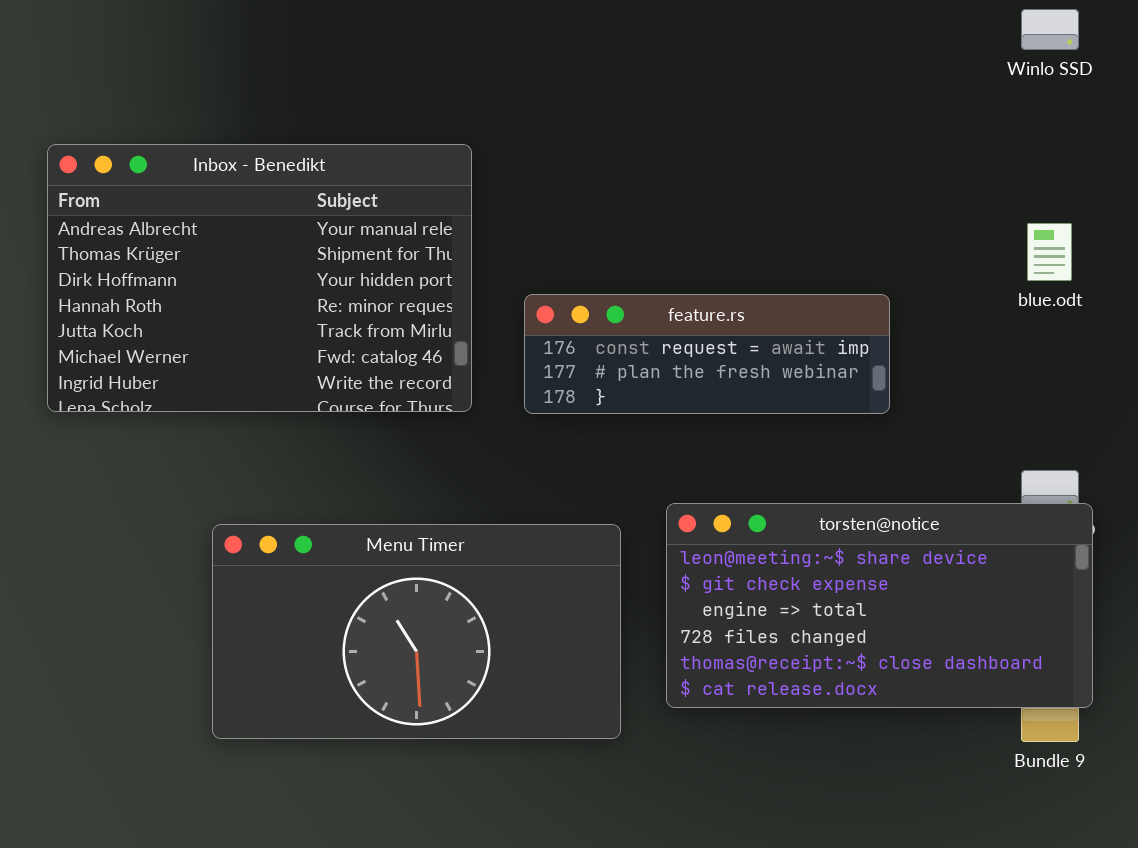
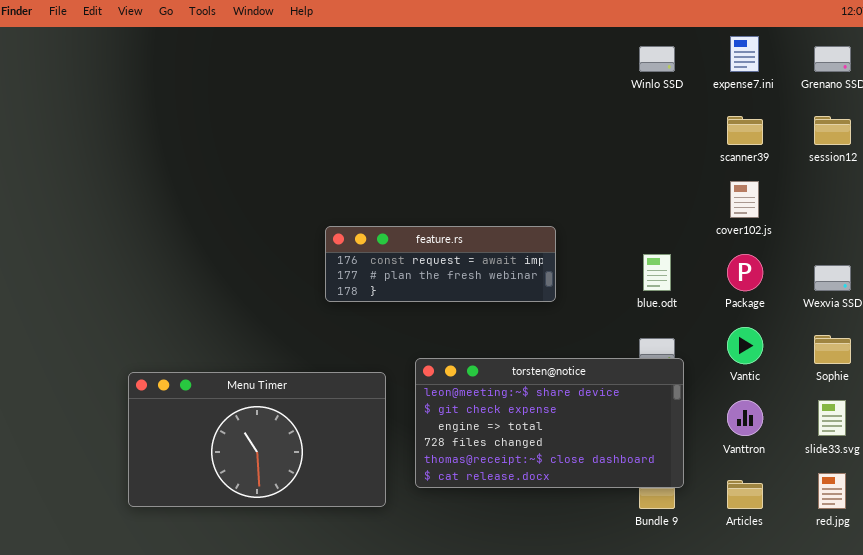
Inbox - Benedikt: [47,144,472,412] -> none, closed
blue.odt: [1027,223,1072,281] -> [643,254,671,291], moved

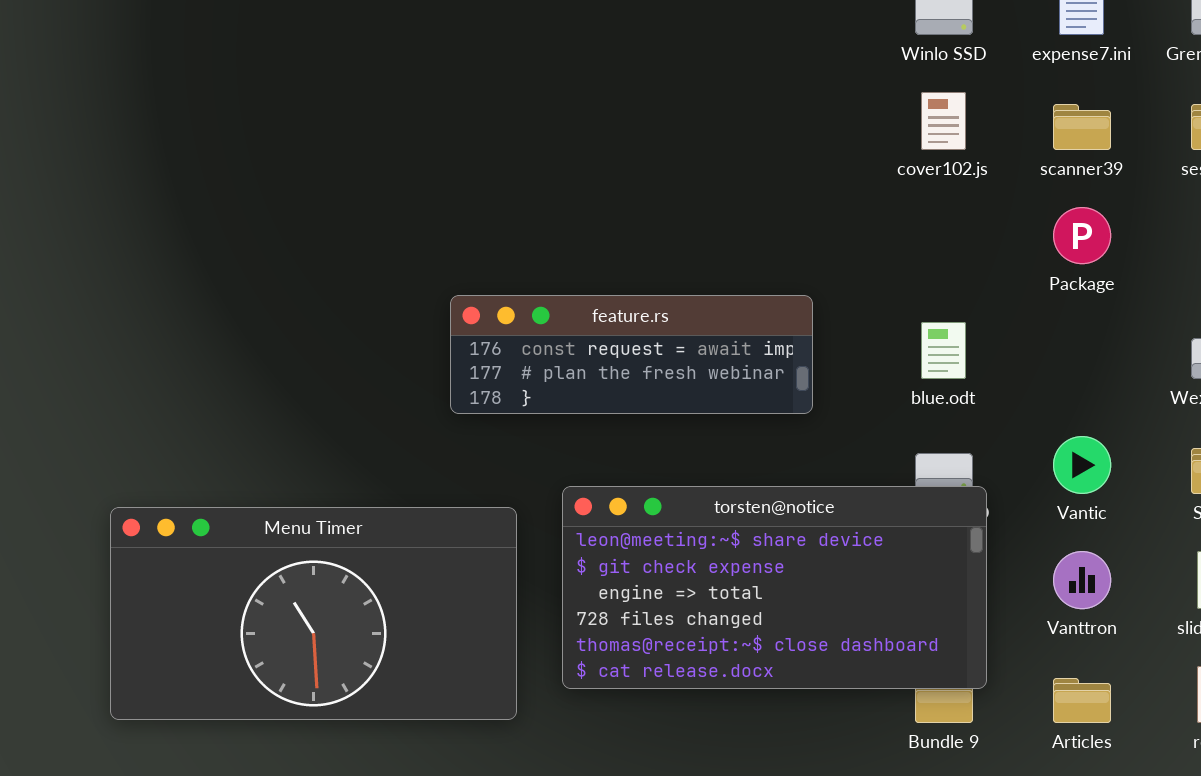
cover102.js: [730,181,759,218] -> [921,92,966,150], moved
feature.rs: [325,226,556,302] -> [450,295,813,414], moved
Package: [727,254,763,291] -> [1053,207,1111,264], moved

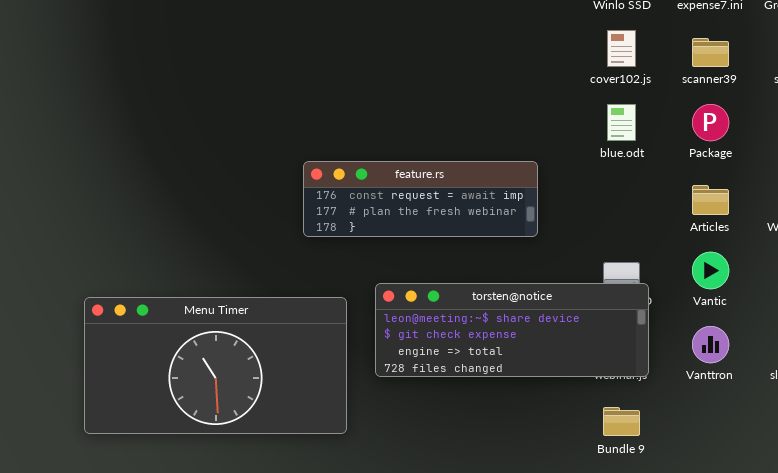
blue.odt: [921,322,966,379] -> [607,104,636,141], moved
torsten@notice: [562,486,987,689] -> [375,283,649,377], resized
Articles: [1053,678,1111,723] -> [692,185,729,215], moved

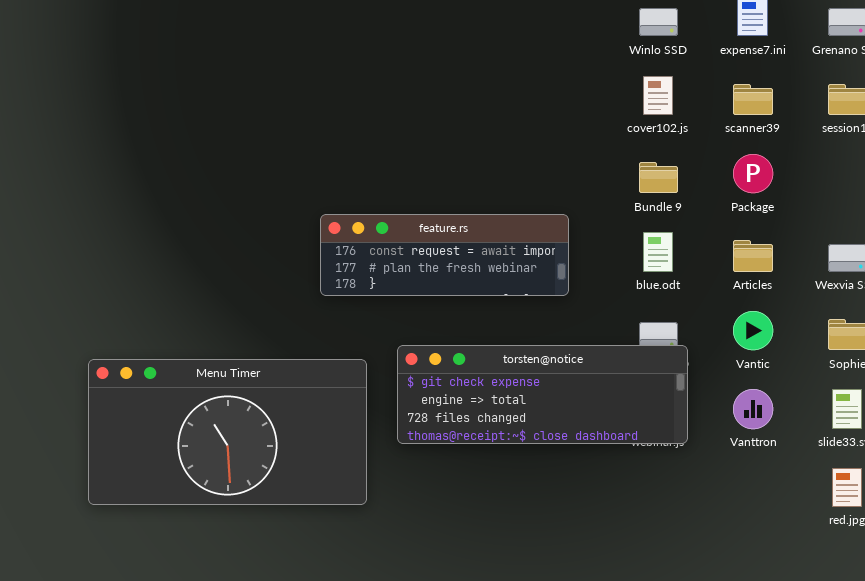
blue.odt: [607,104,636,141] -> [643,232,673,272], moved
torsten@notice: [375,283,649,377] -> [397,345,688,444], scrolled down 1 row
Bundle 9: [603,407,640,436] -> [639,162,678,193], moved

